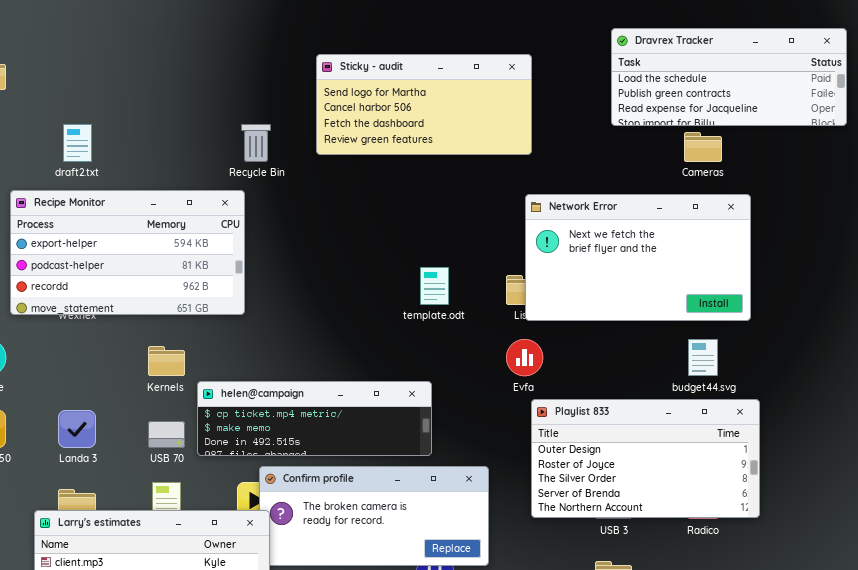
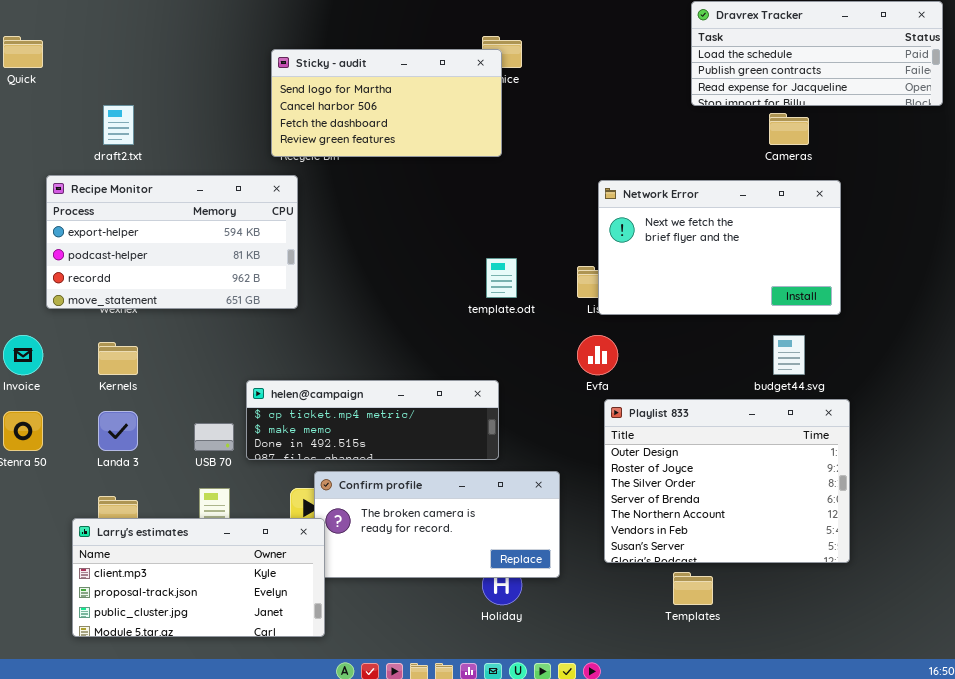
Sticky - audit: [316,54,532,155] -> [271,49,502,157], moved
Kernels: [148,346,185,376] -> [98,342,138,375], moved
Playlist 833: [531,399,760,518] -> [604,399,850,563], resized

